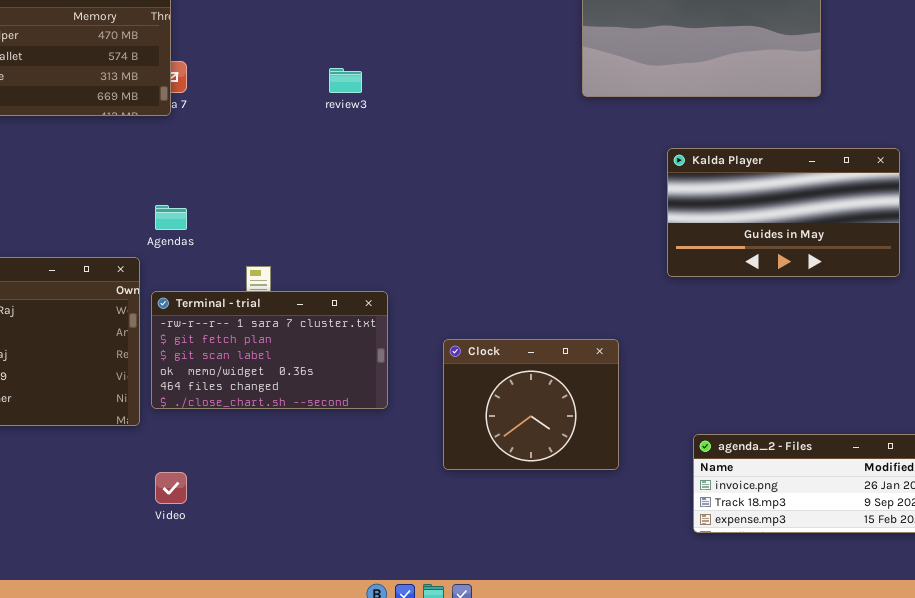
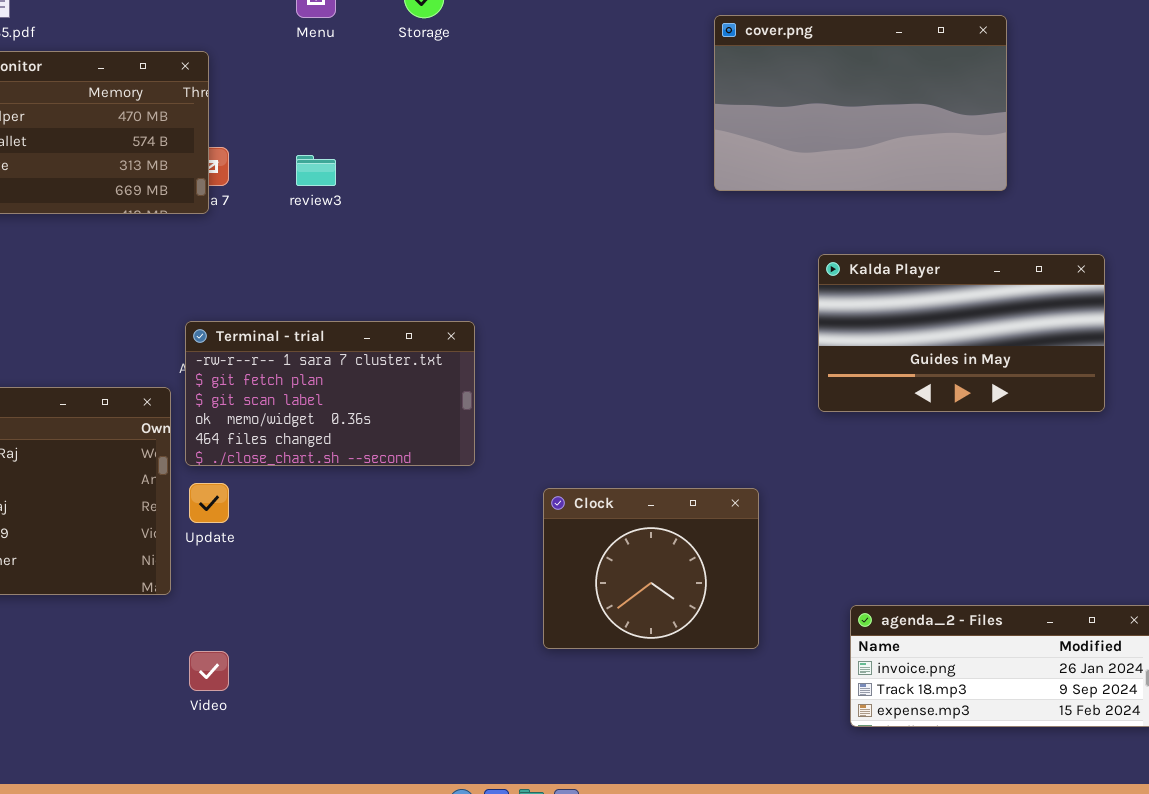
review3: [329,68,362,93] -> [296,155,336,186], moved
Terminal - trial: [151,291,388,409] -> [185,321,475,466], moved

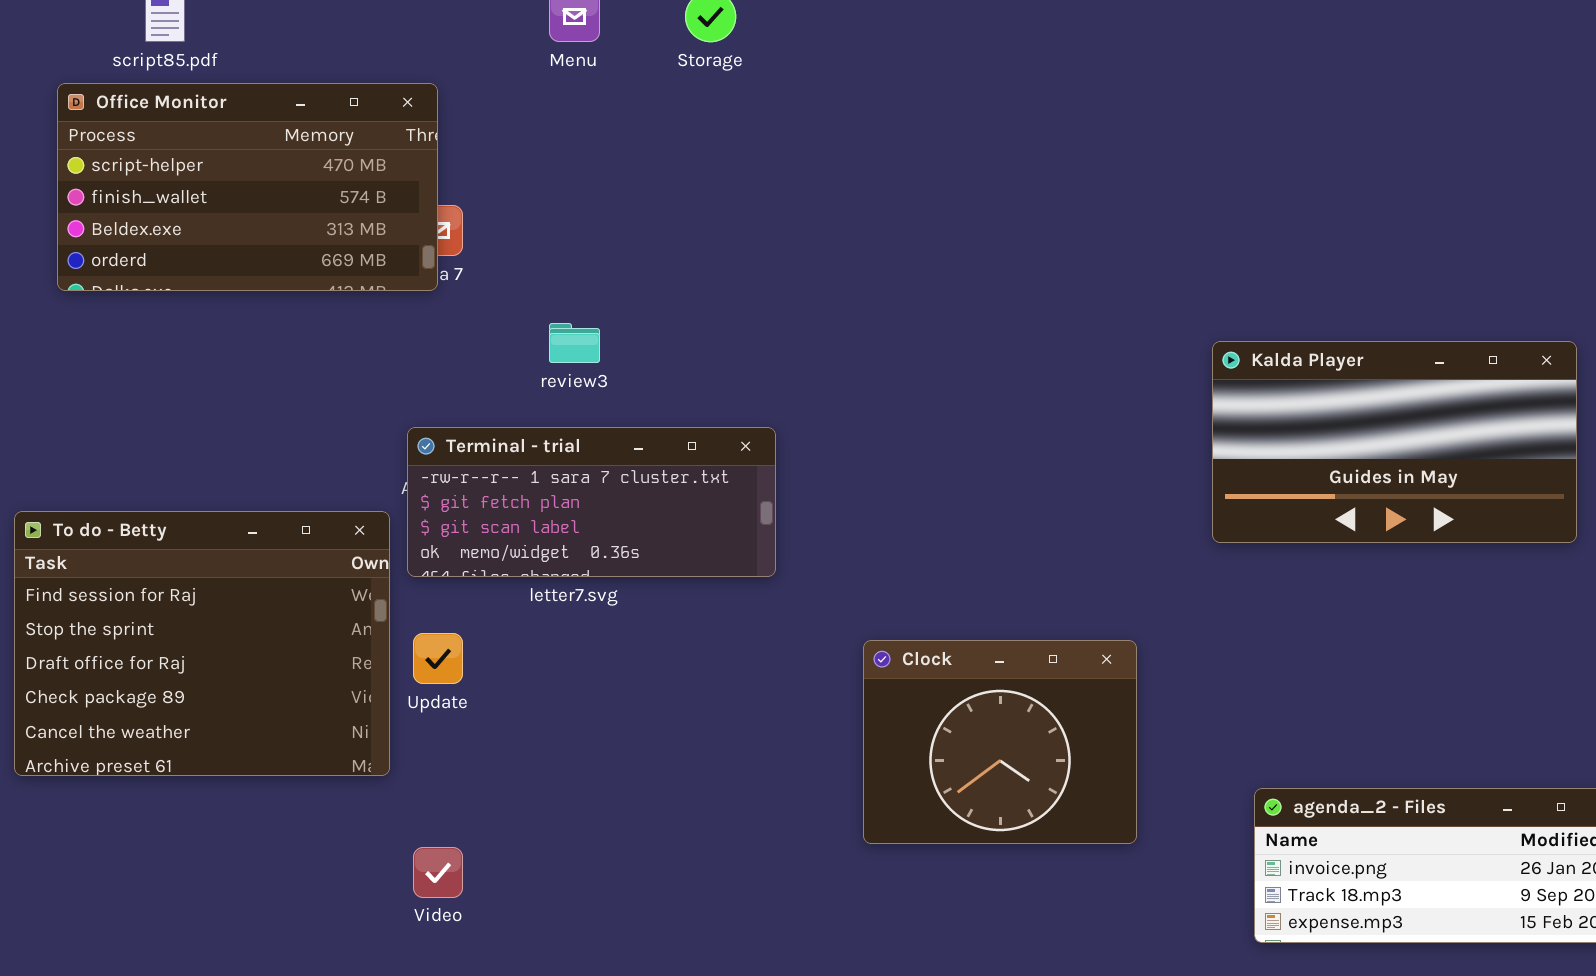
cover.png: [714,15,1007,191] -> none, closed
review3: [296,155,336,186] -> [549,323,600,363], moved
Terminal - trial: [185,321,475,466] -> [407,427,776,577], resized

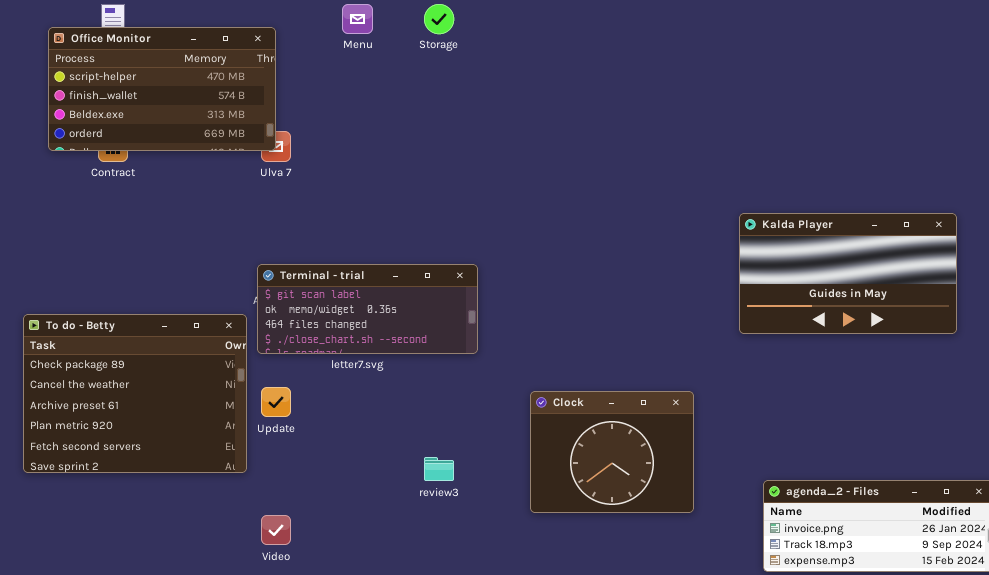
Office Monitor: [57,83,438,291] -> [48,27,276,151], moved
review3: [549,323,600,363] -> [424,457,454,481], moved
Terminal - trial: [407,427,776,577] -> [257,264,478,354], scrolled down 2 rows
To do - Betty: [14,511,390,776] -> [23,314,247,473], scrolled down 3 rows

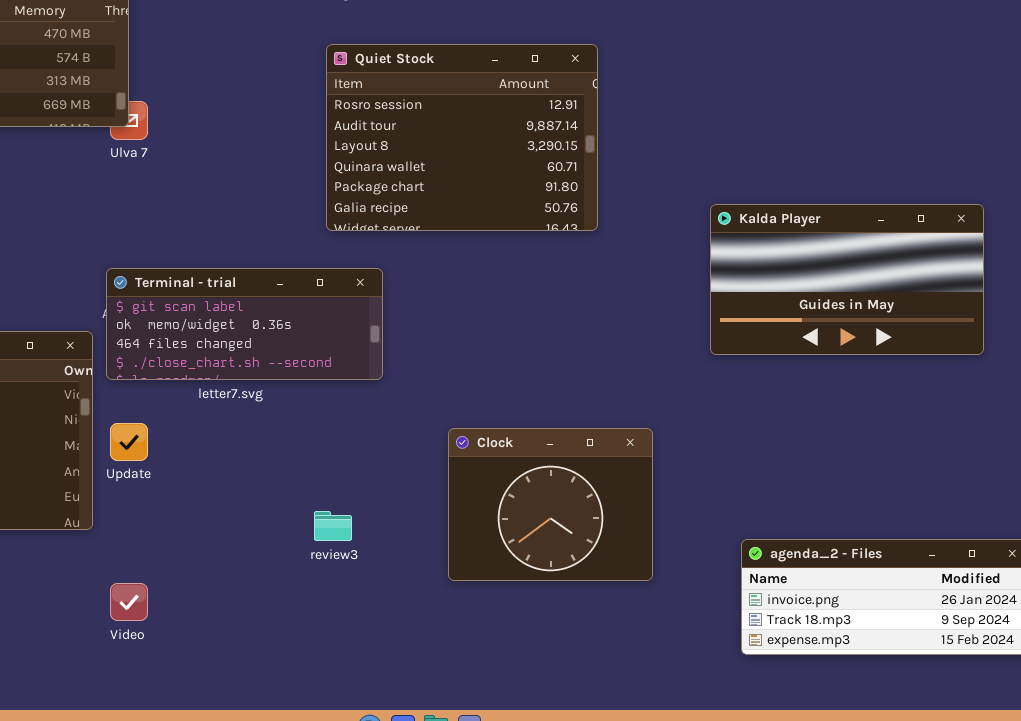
Quiet Stock: none -> [326,44,598,231], opened

